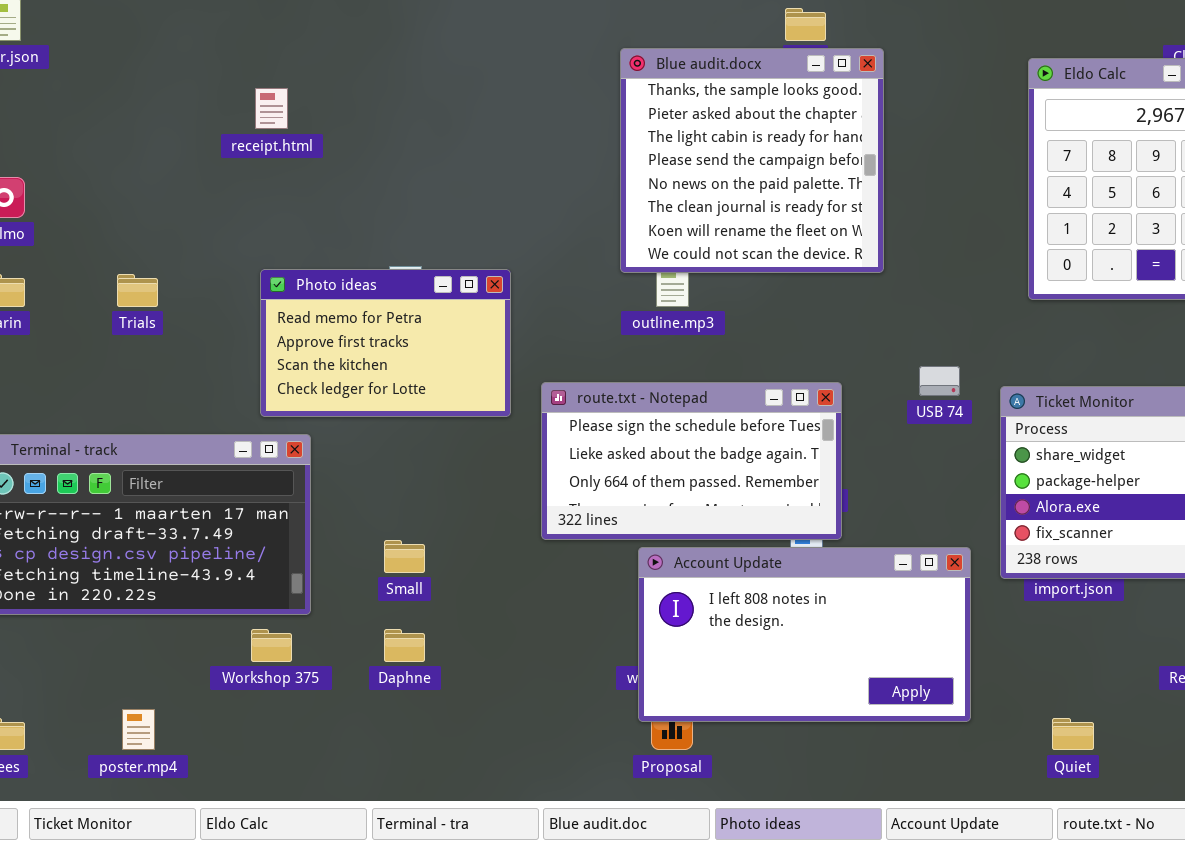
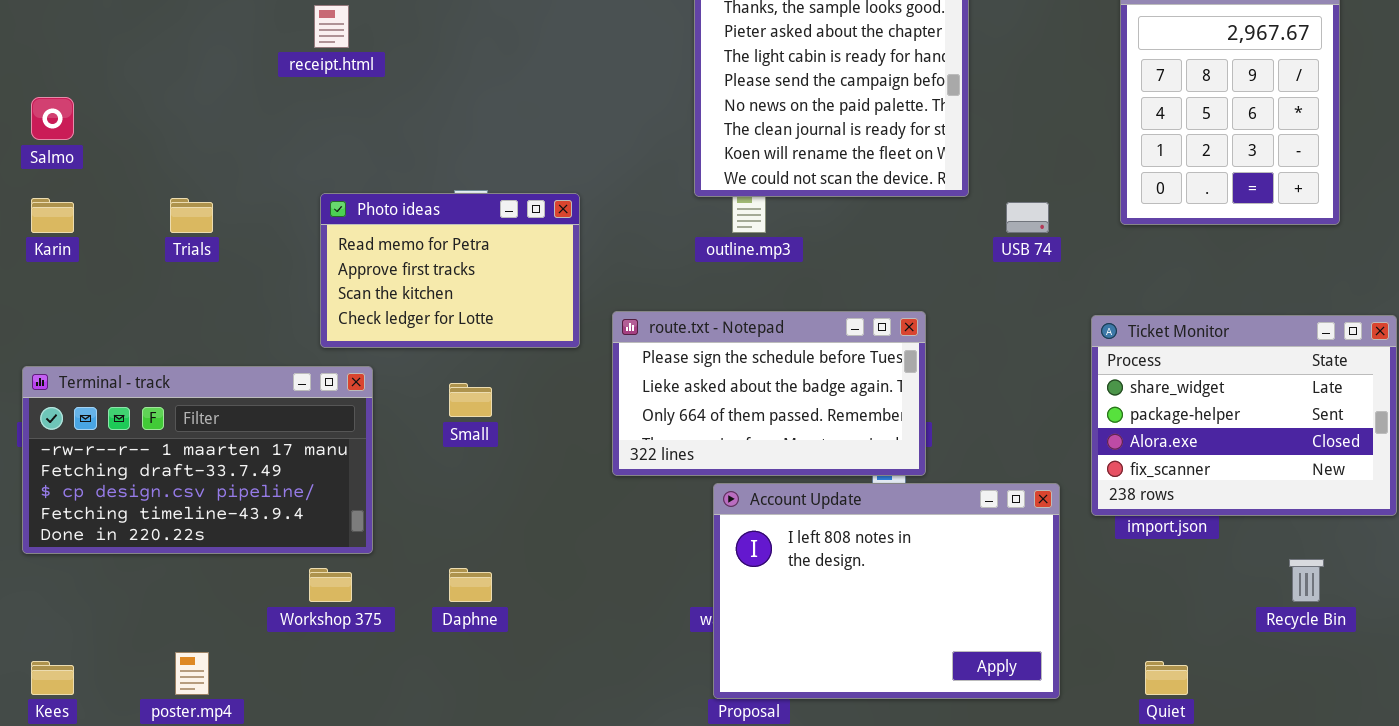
USB 74: [919,366,960,396] -> [1006,202,1049,233], moved
Small: [384,540,425,573] -> [449,383,492,417], moved
Account Update: [638,547,971,722] -> [713,483,1060,699], resized

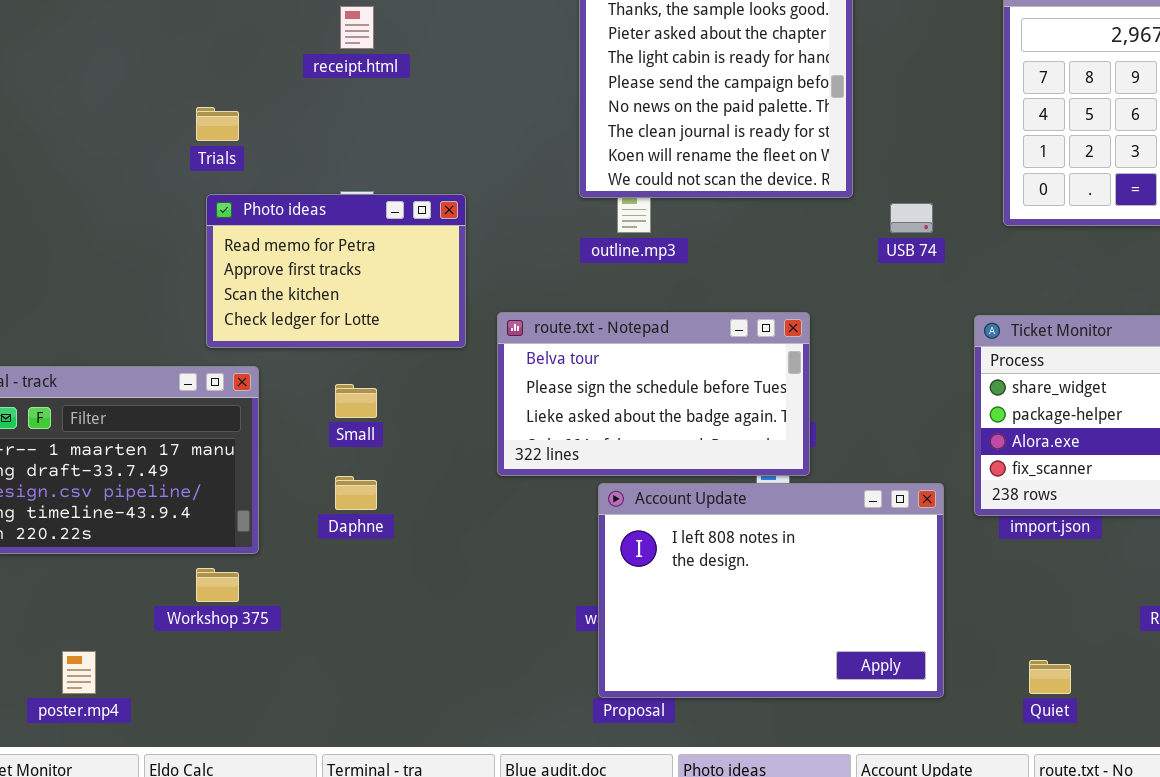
receipt.html: [314,5,349,48] -> [340,6,374,49], moved
Trials: [170,198,213,233] -> [196,107,239,141], moved
route.txt - Notepad: [612,311,926,476] -> [497,312,810,476], scrolled up 1 row
Daphne: [449,568,492,602] -> [335,476,377,510], moved

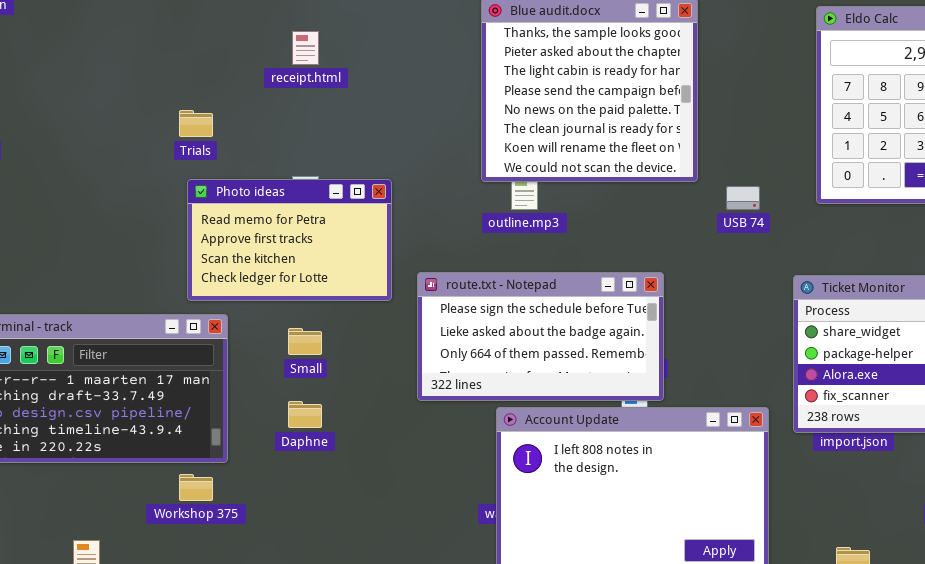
route.txt - Notepad: [497,312,810,476] -> [417,272,664,401], scrolled down 1 row

